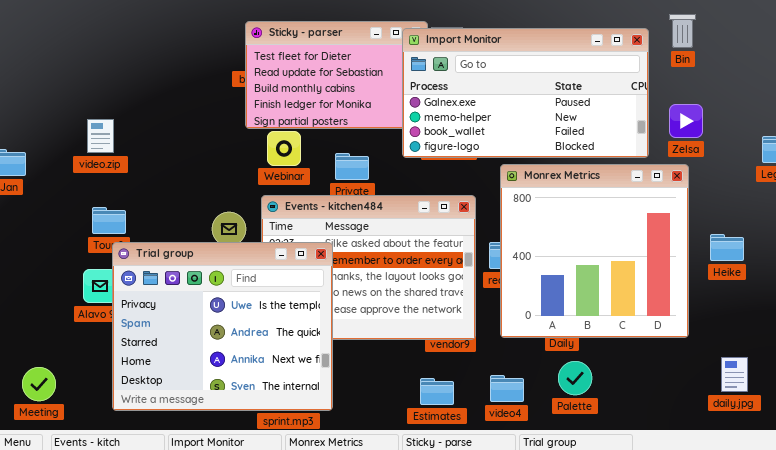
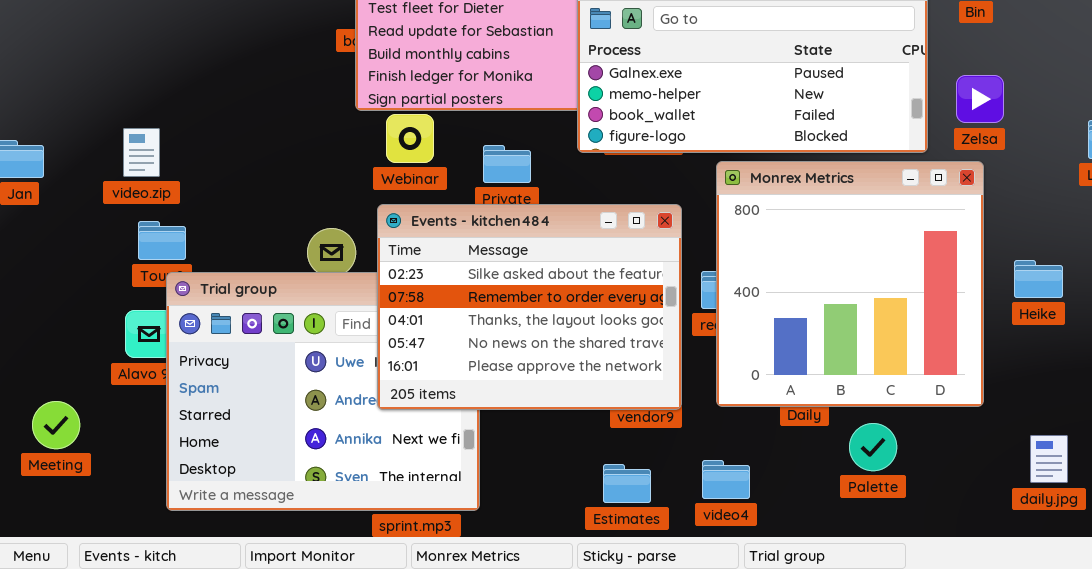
video.zip: [87,119,114,153] -> [123,128,160,177], moved
Events - kitchen484: [261,195,476,340] -> [377,204,682,410], raised
Palette: [558,361,592,395] -> [849,423,897,471], moved
Meeting: [22,367,56,401] -> [32,401,80,449], moved

